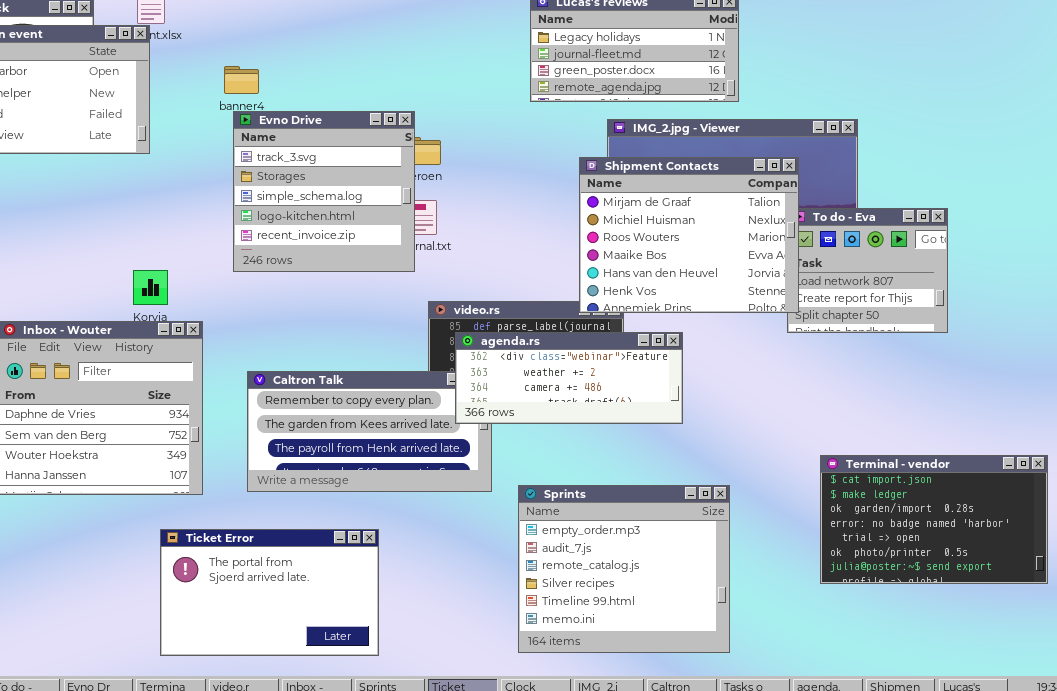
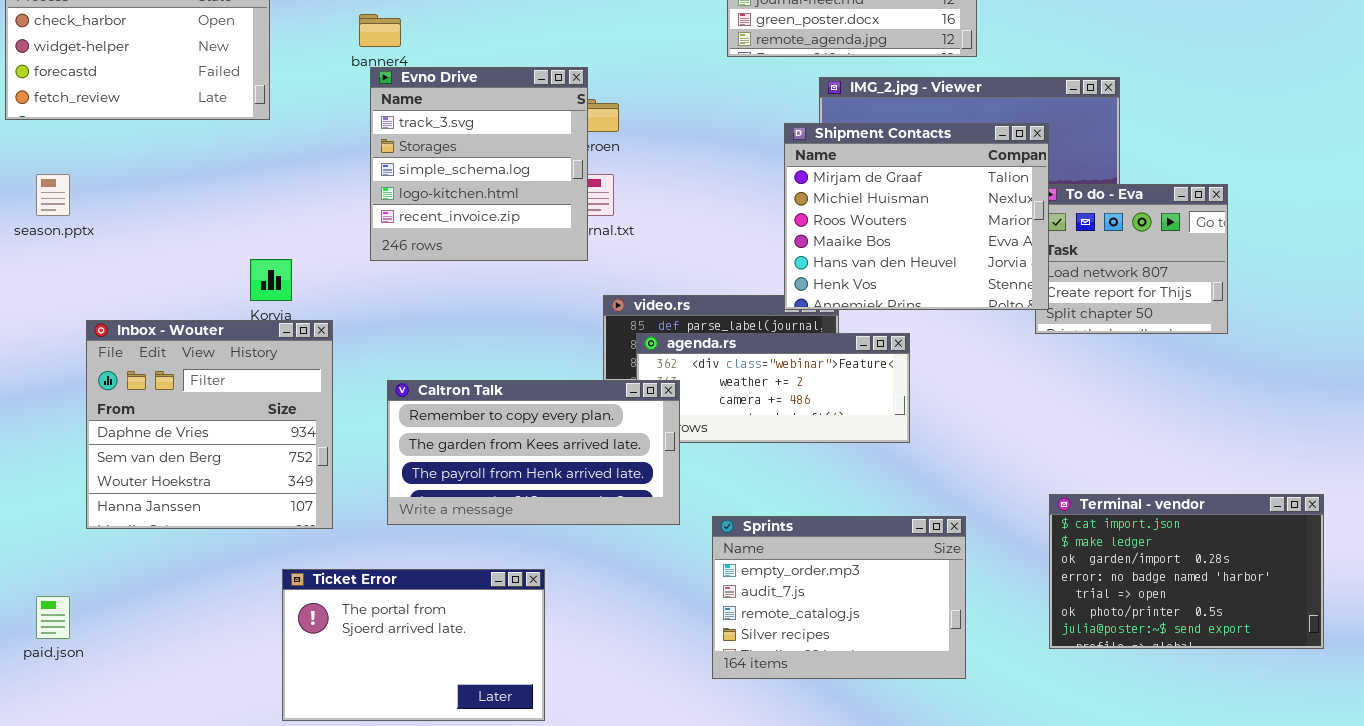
Caltron Talk: [247,371,492,492] -> [387,380,680,525], raised
Terminal - vendor: [820,455,1048,584] -> [1049,494,1324,649], moved
Sprints: [518,485,730,653] -> [712,516,966,679], resized

